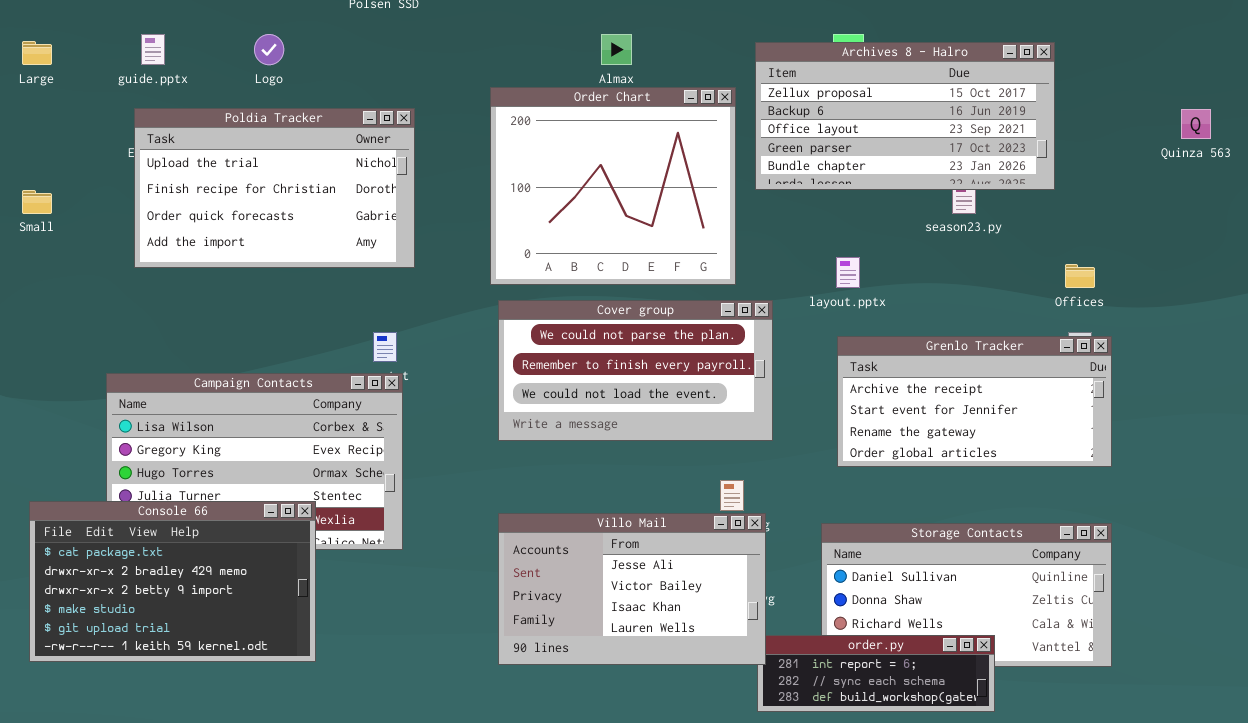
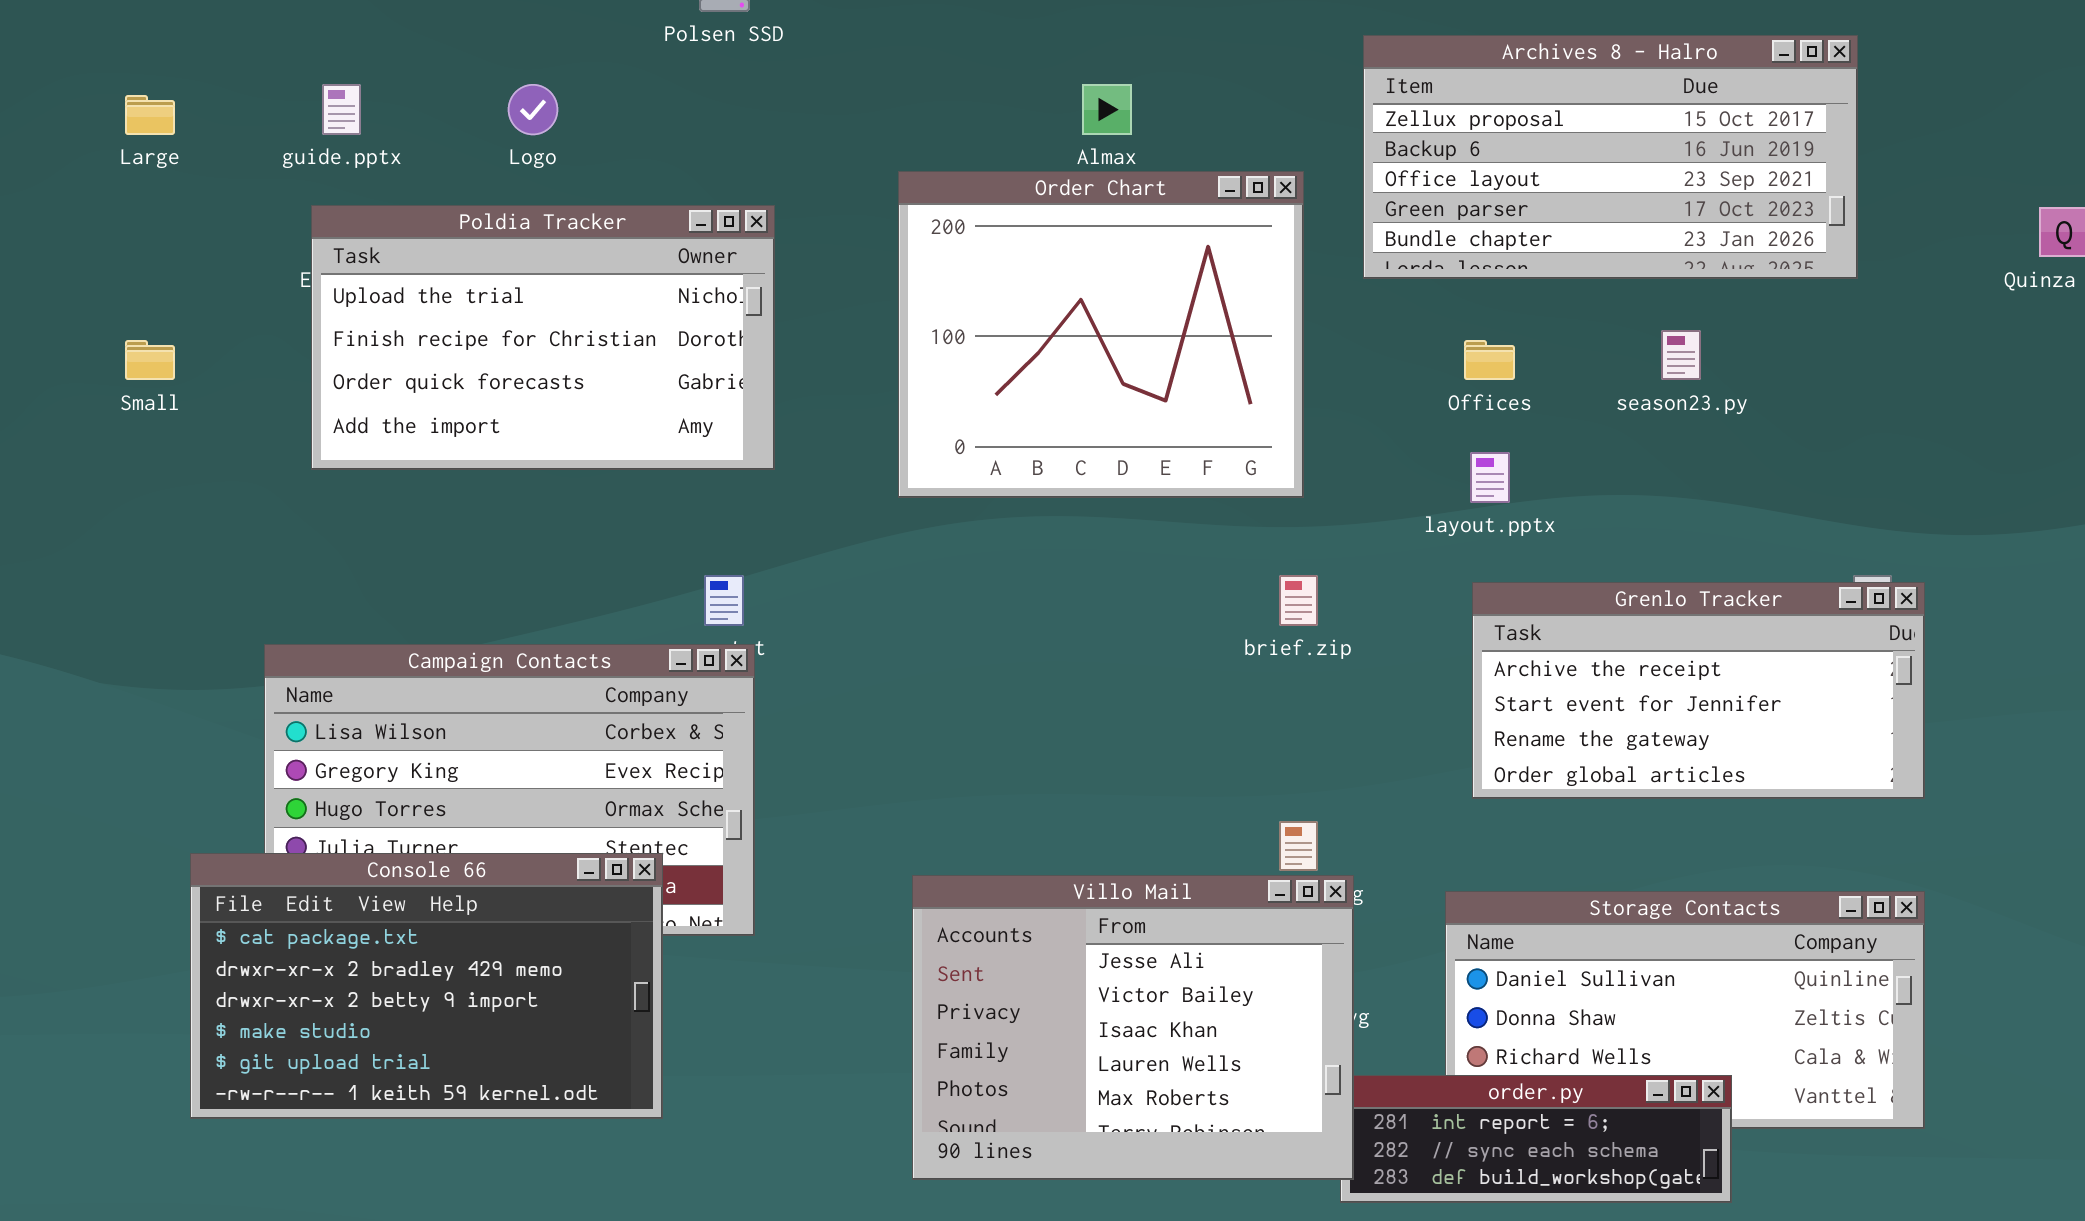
Archives 8 - Halro: [755,42,1055,190] -> [1363,35,1858,279], moved
Offices: [1065,264,1095,288] -> [1464,340,1515,380], moved
Cover group: [498,300,773,441] -> none, closed
Console 66: [29,501,316,662] -> [190,853,663,1119], moved
Villo Mail: [498,513,766,665] -> [912,875,1354,1180], resized

